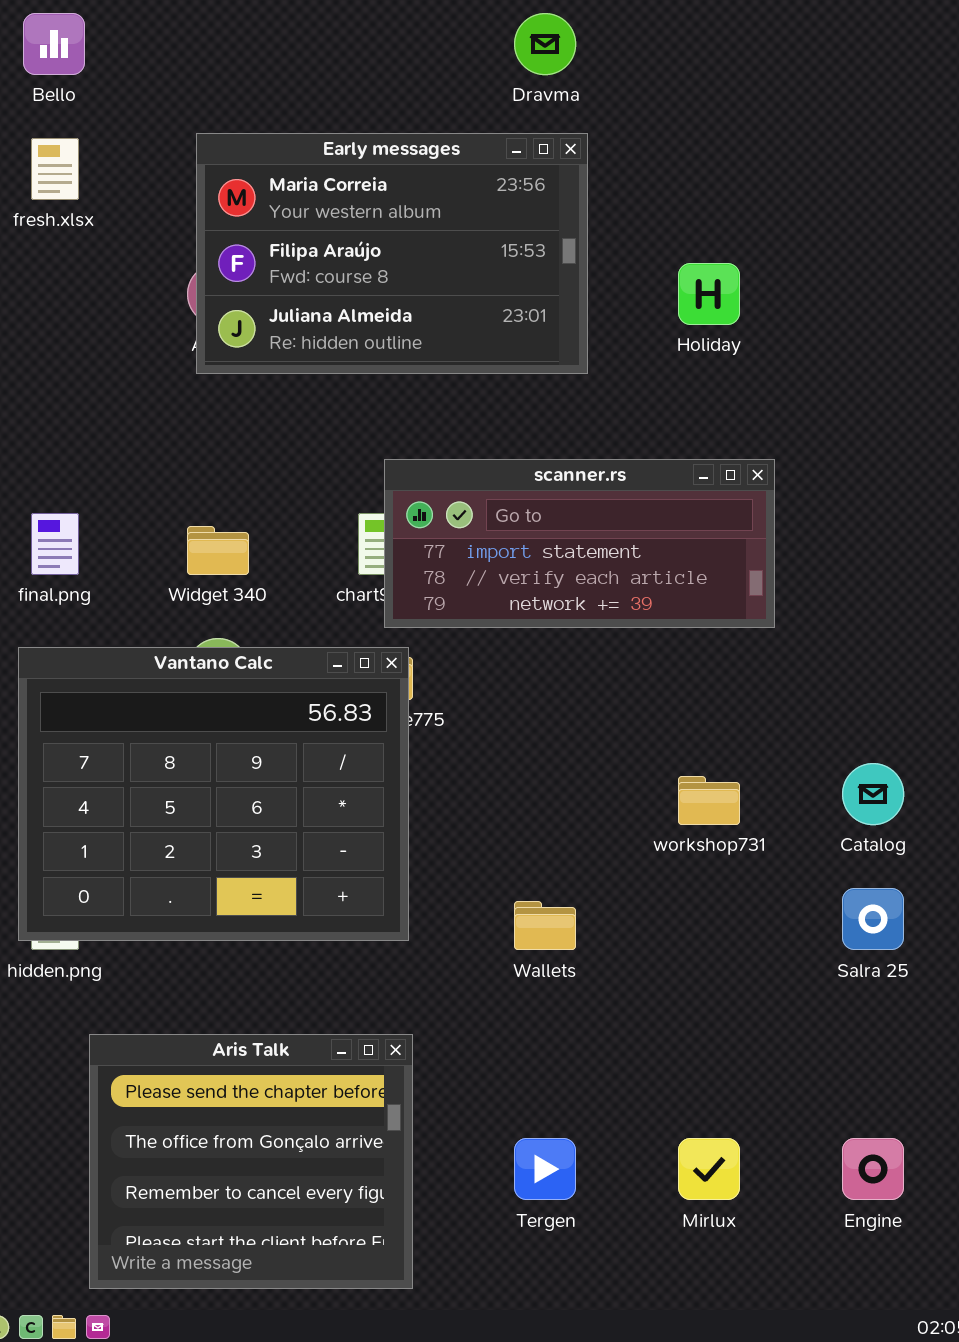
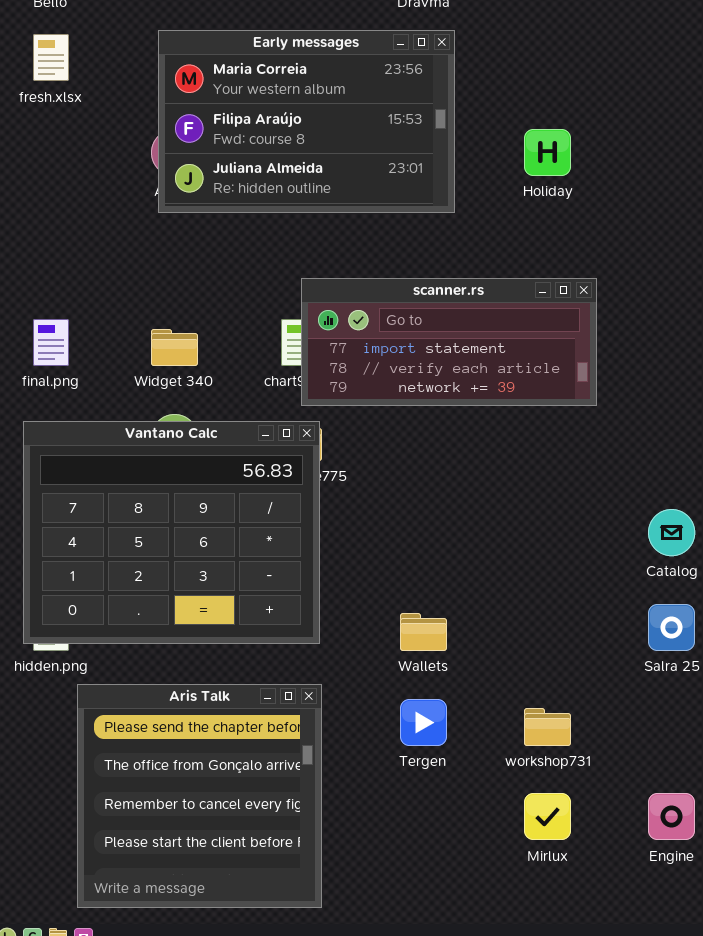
workshop731: [678,776,740,825] -> [524,708,571,746], moved
Aris Talk: [89,1034,413,1289] -> [77,684,322,908], resized
Tergen: [514,1138,576,1200] -> [400,699,447,746], moved

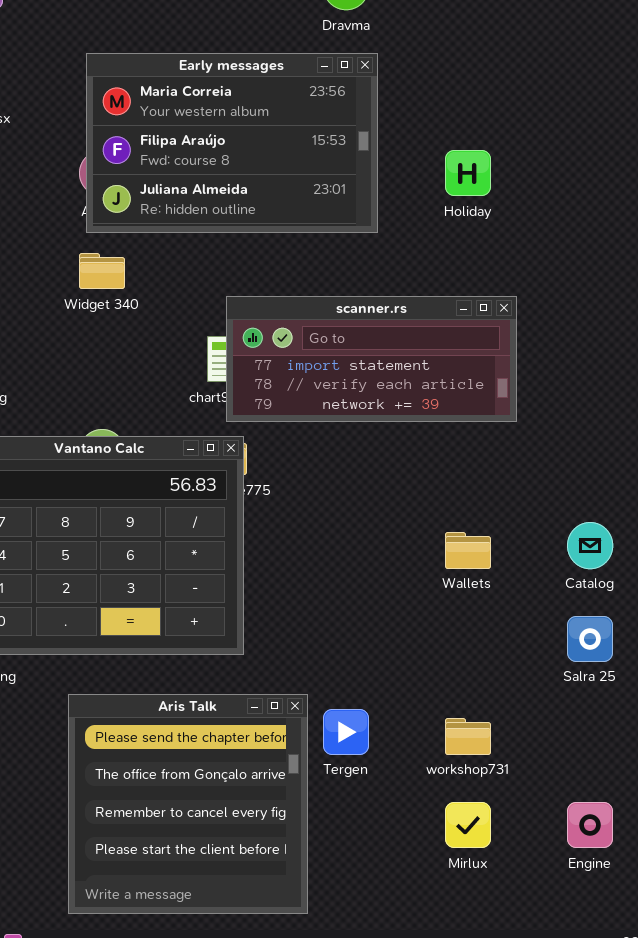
Widget 340: [151,329,198,366] -> [79,253,125,289], moved
Wallets: [400,613,447,651] -> [445,532,491,569], moved
Aris Talk: [77,684,322,908] -> [68,694,308,914], moved

